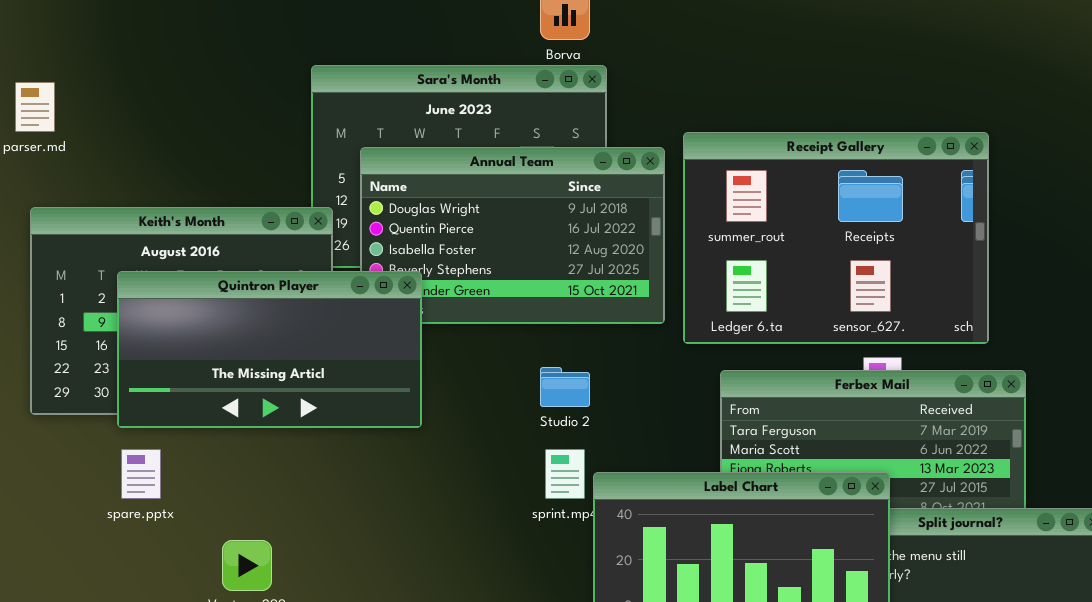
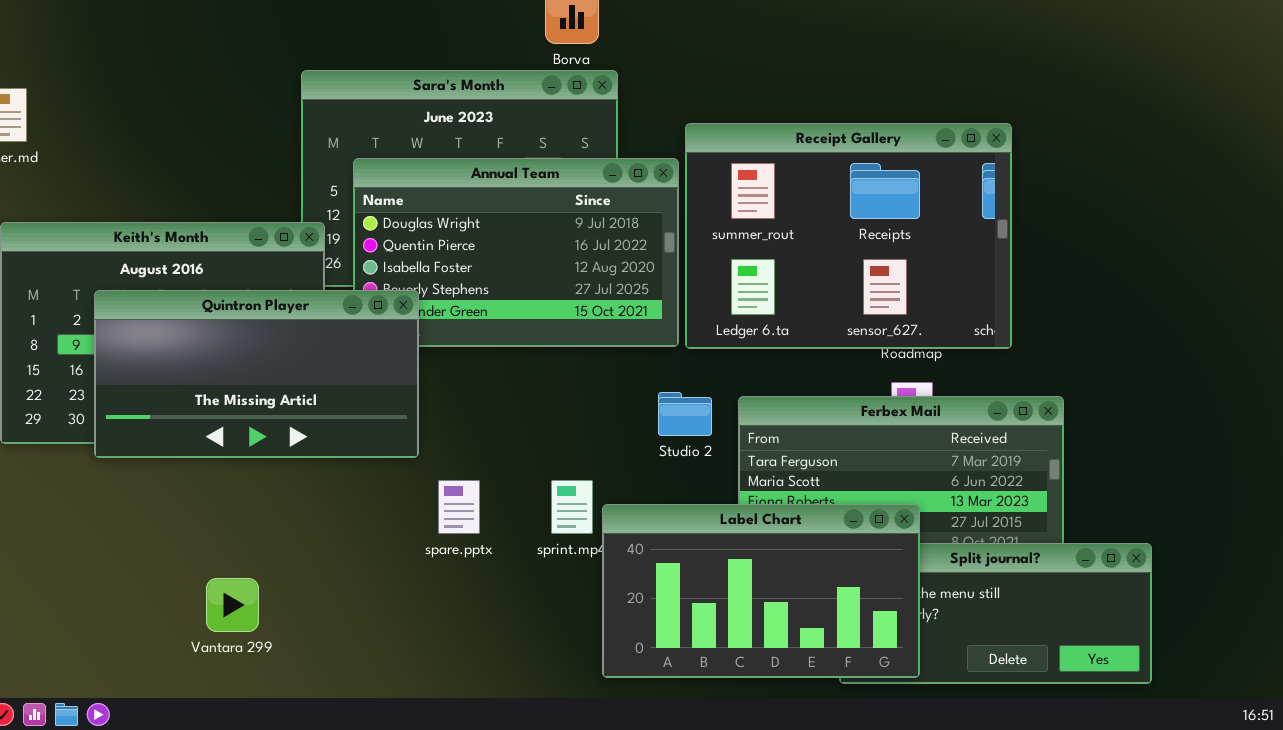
Receipt Gallery: [683,132,989,344] -> [685,123,1012,349], moved
Studio 2: [540,367,590,407] -> [658,392,712,436], moved
spare.pptx: [121,449,161,499] -> [438,480,480,534], moved

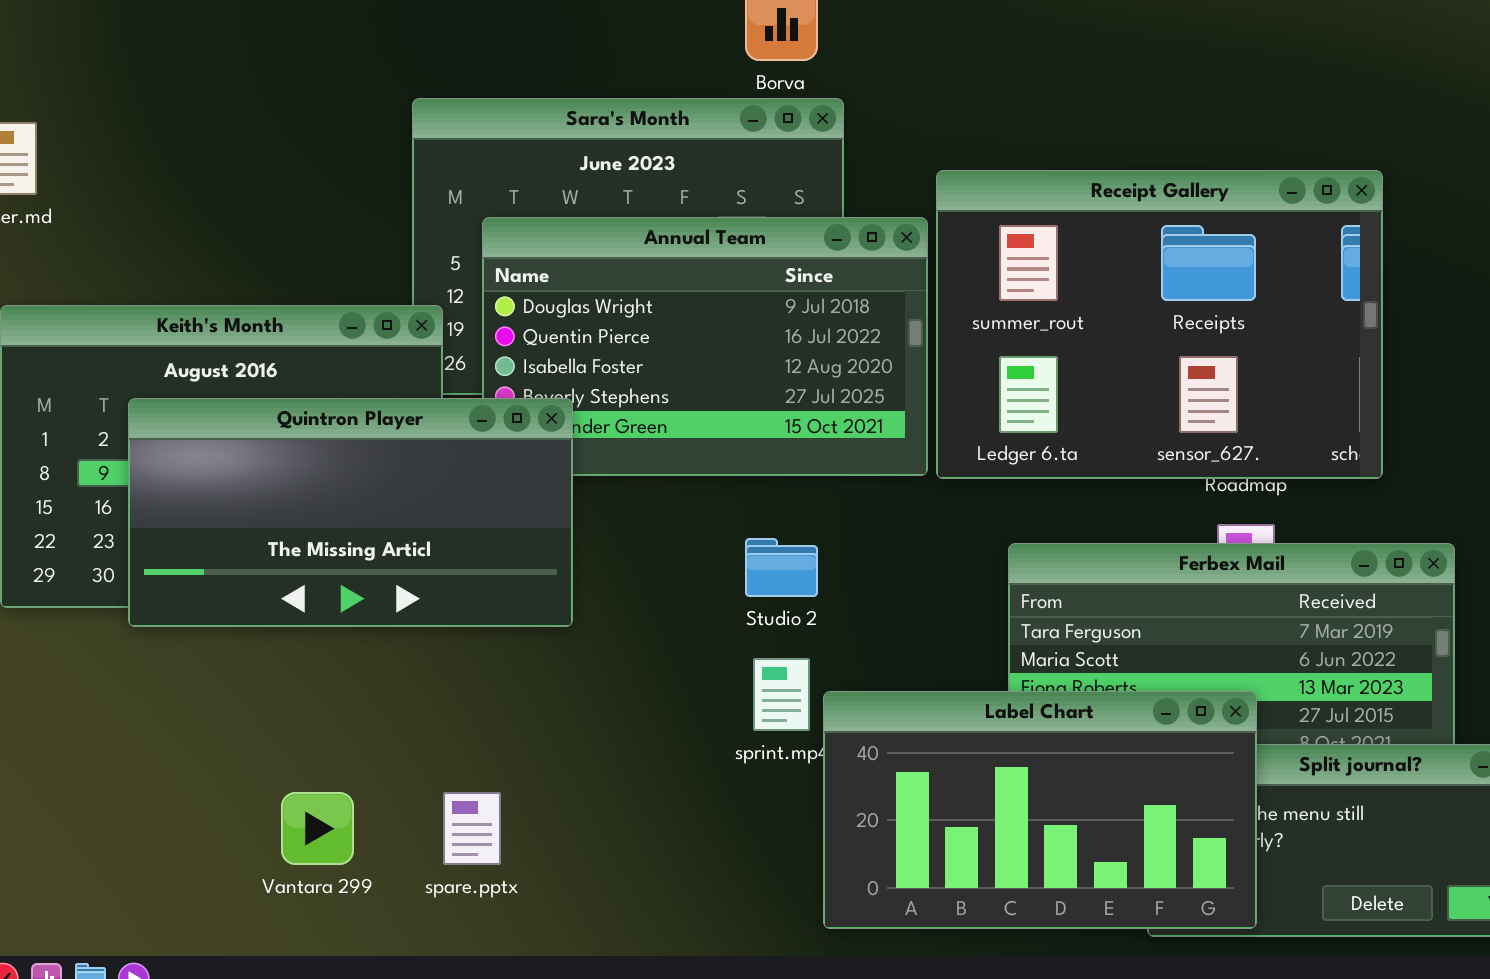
Studio 2: [658,392,712,436] -> [745,538,818,597], moved
spare.pptx: [438,480,480,534] -> [443,792,501,865], moved

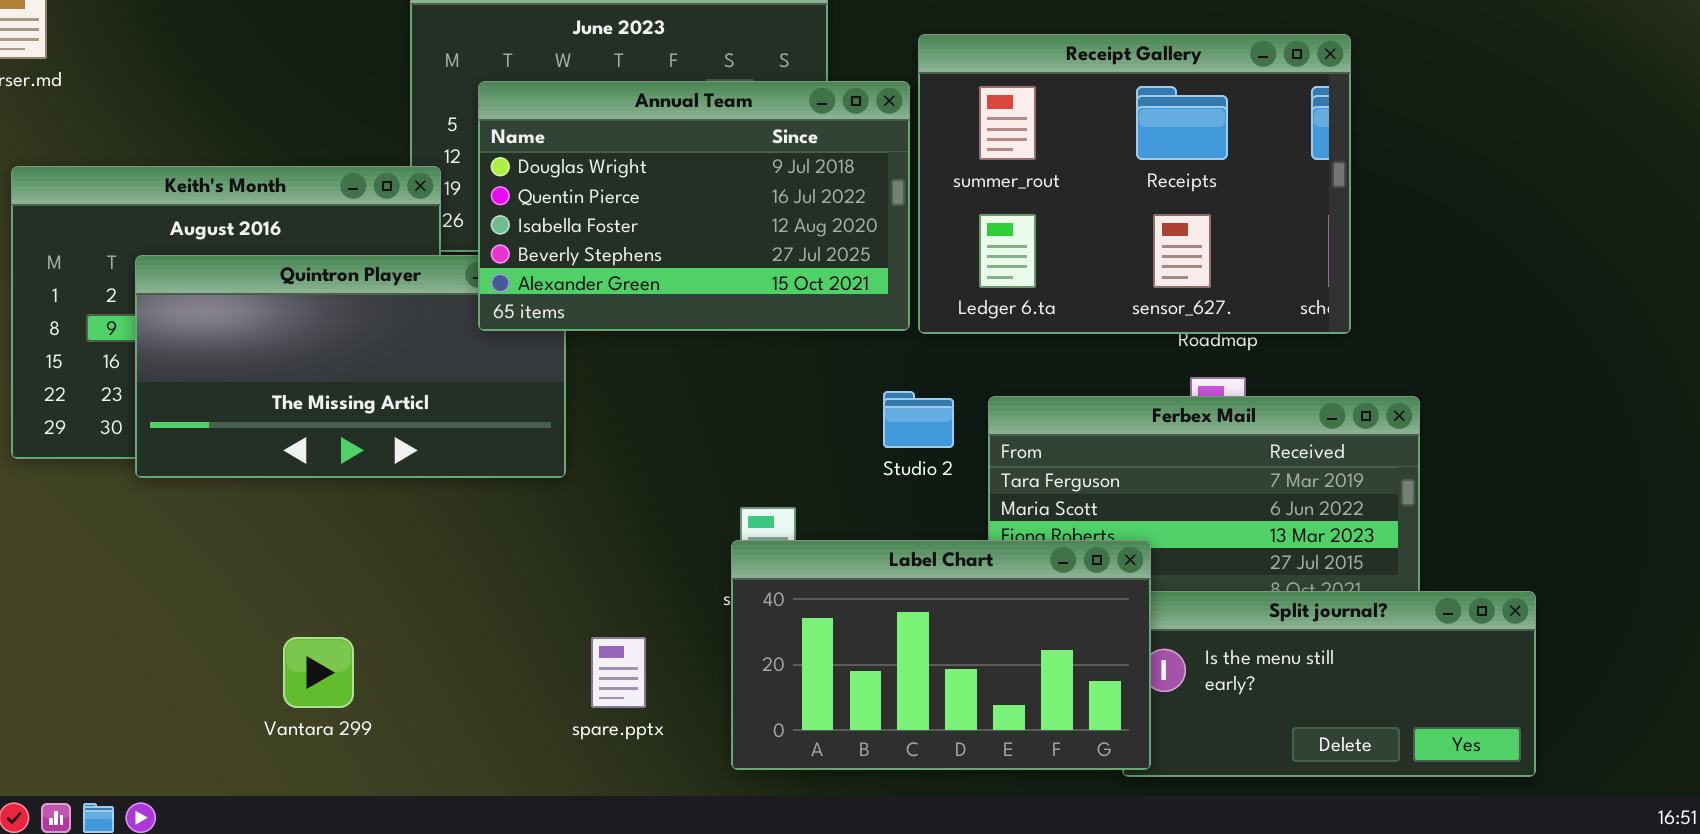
Annual Team: [482,217,928,476] -> [478,81,910,331], raised
Studio 2: [745,538,818,597] -> [883,391,954,448], moved
Label Chart: [823,691,1257,929] -> [731,540,1151,770], moved
spare.pptx: [443,792,501,865] -> [591,637,646,708], moved

